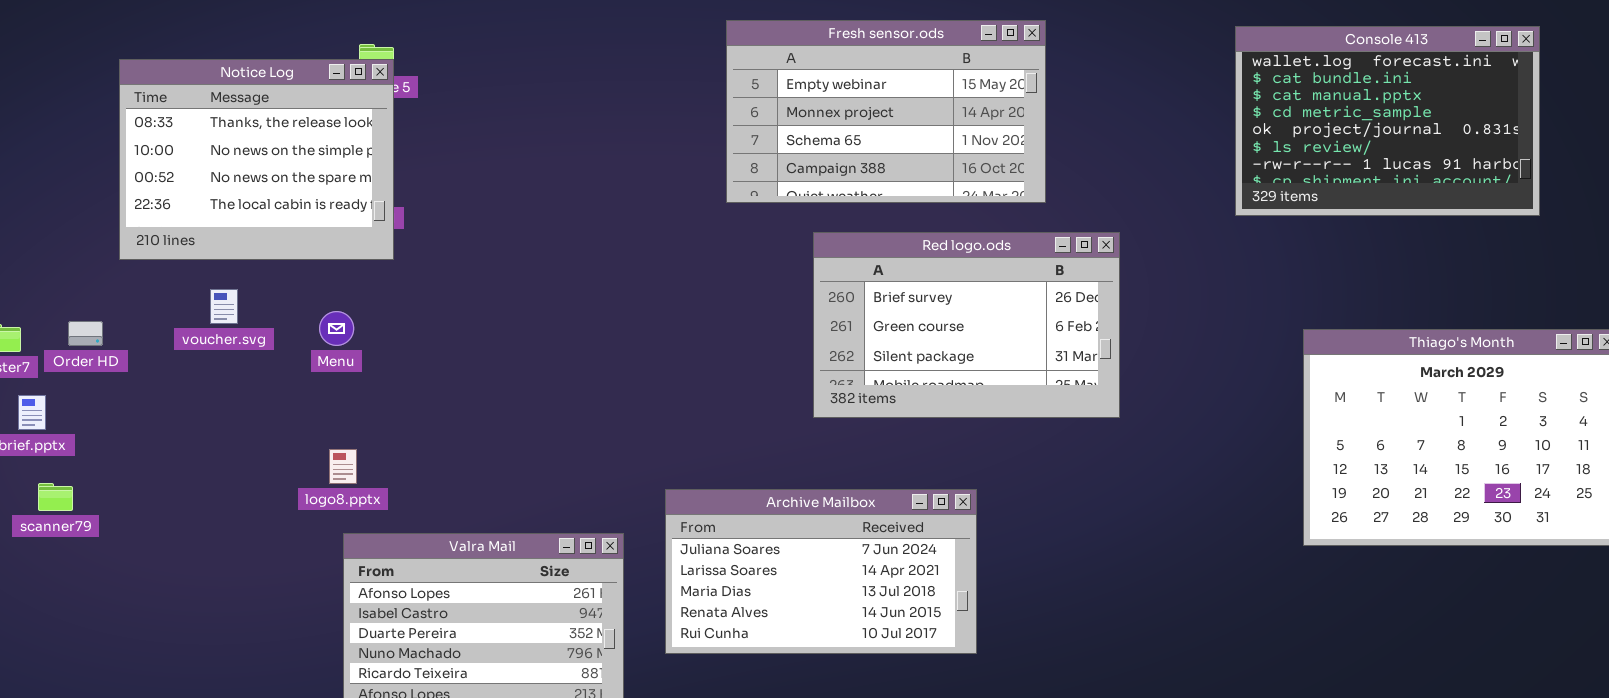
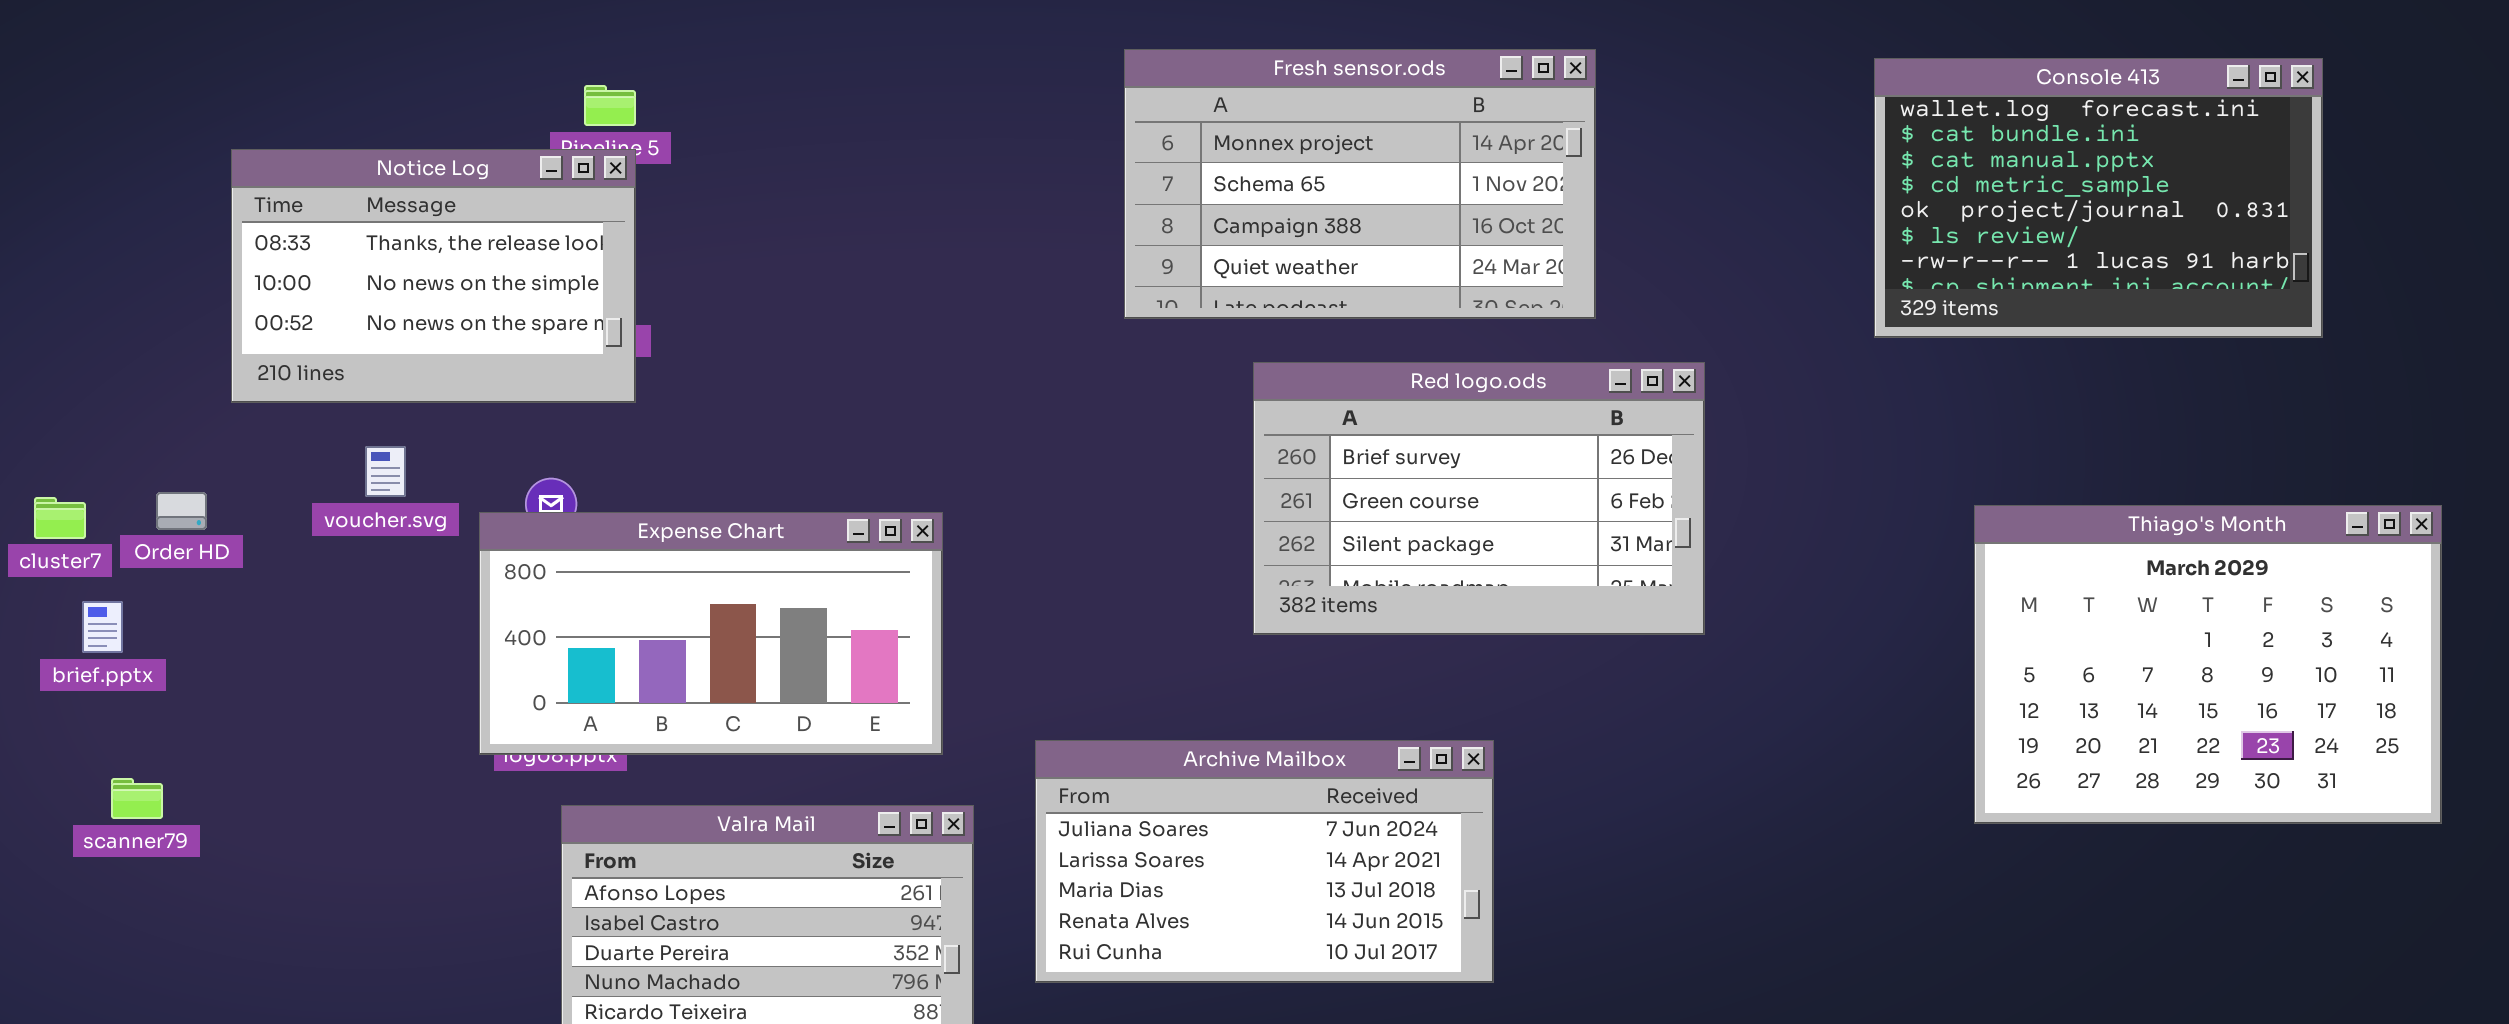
Fresh sensor.ods: [726,20,1046,203] -> [1124,49,1596,319], scrolled down 1 row
Notice Log: [119,59,394,260] -> [231,149,636,403], resized
Expense Chart: none -> [479,512,943,755], opened
scanner79: [38,483,73,511] -> [111,778,163,819], moved

